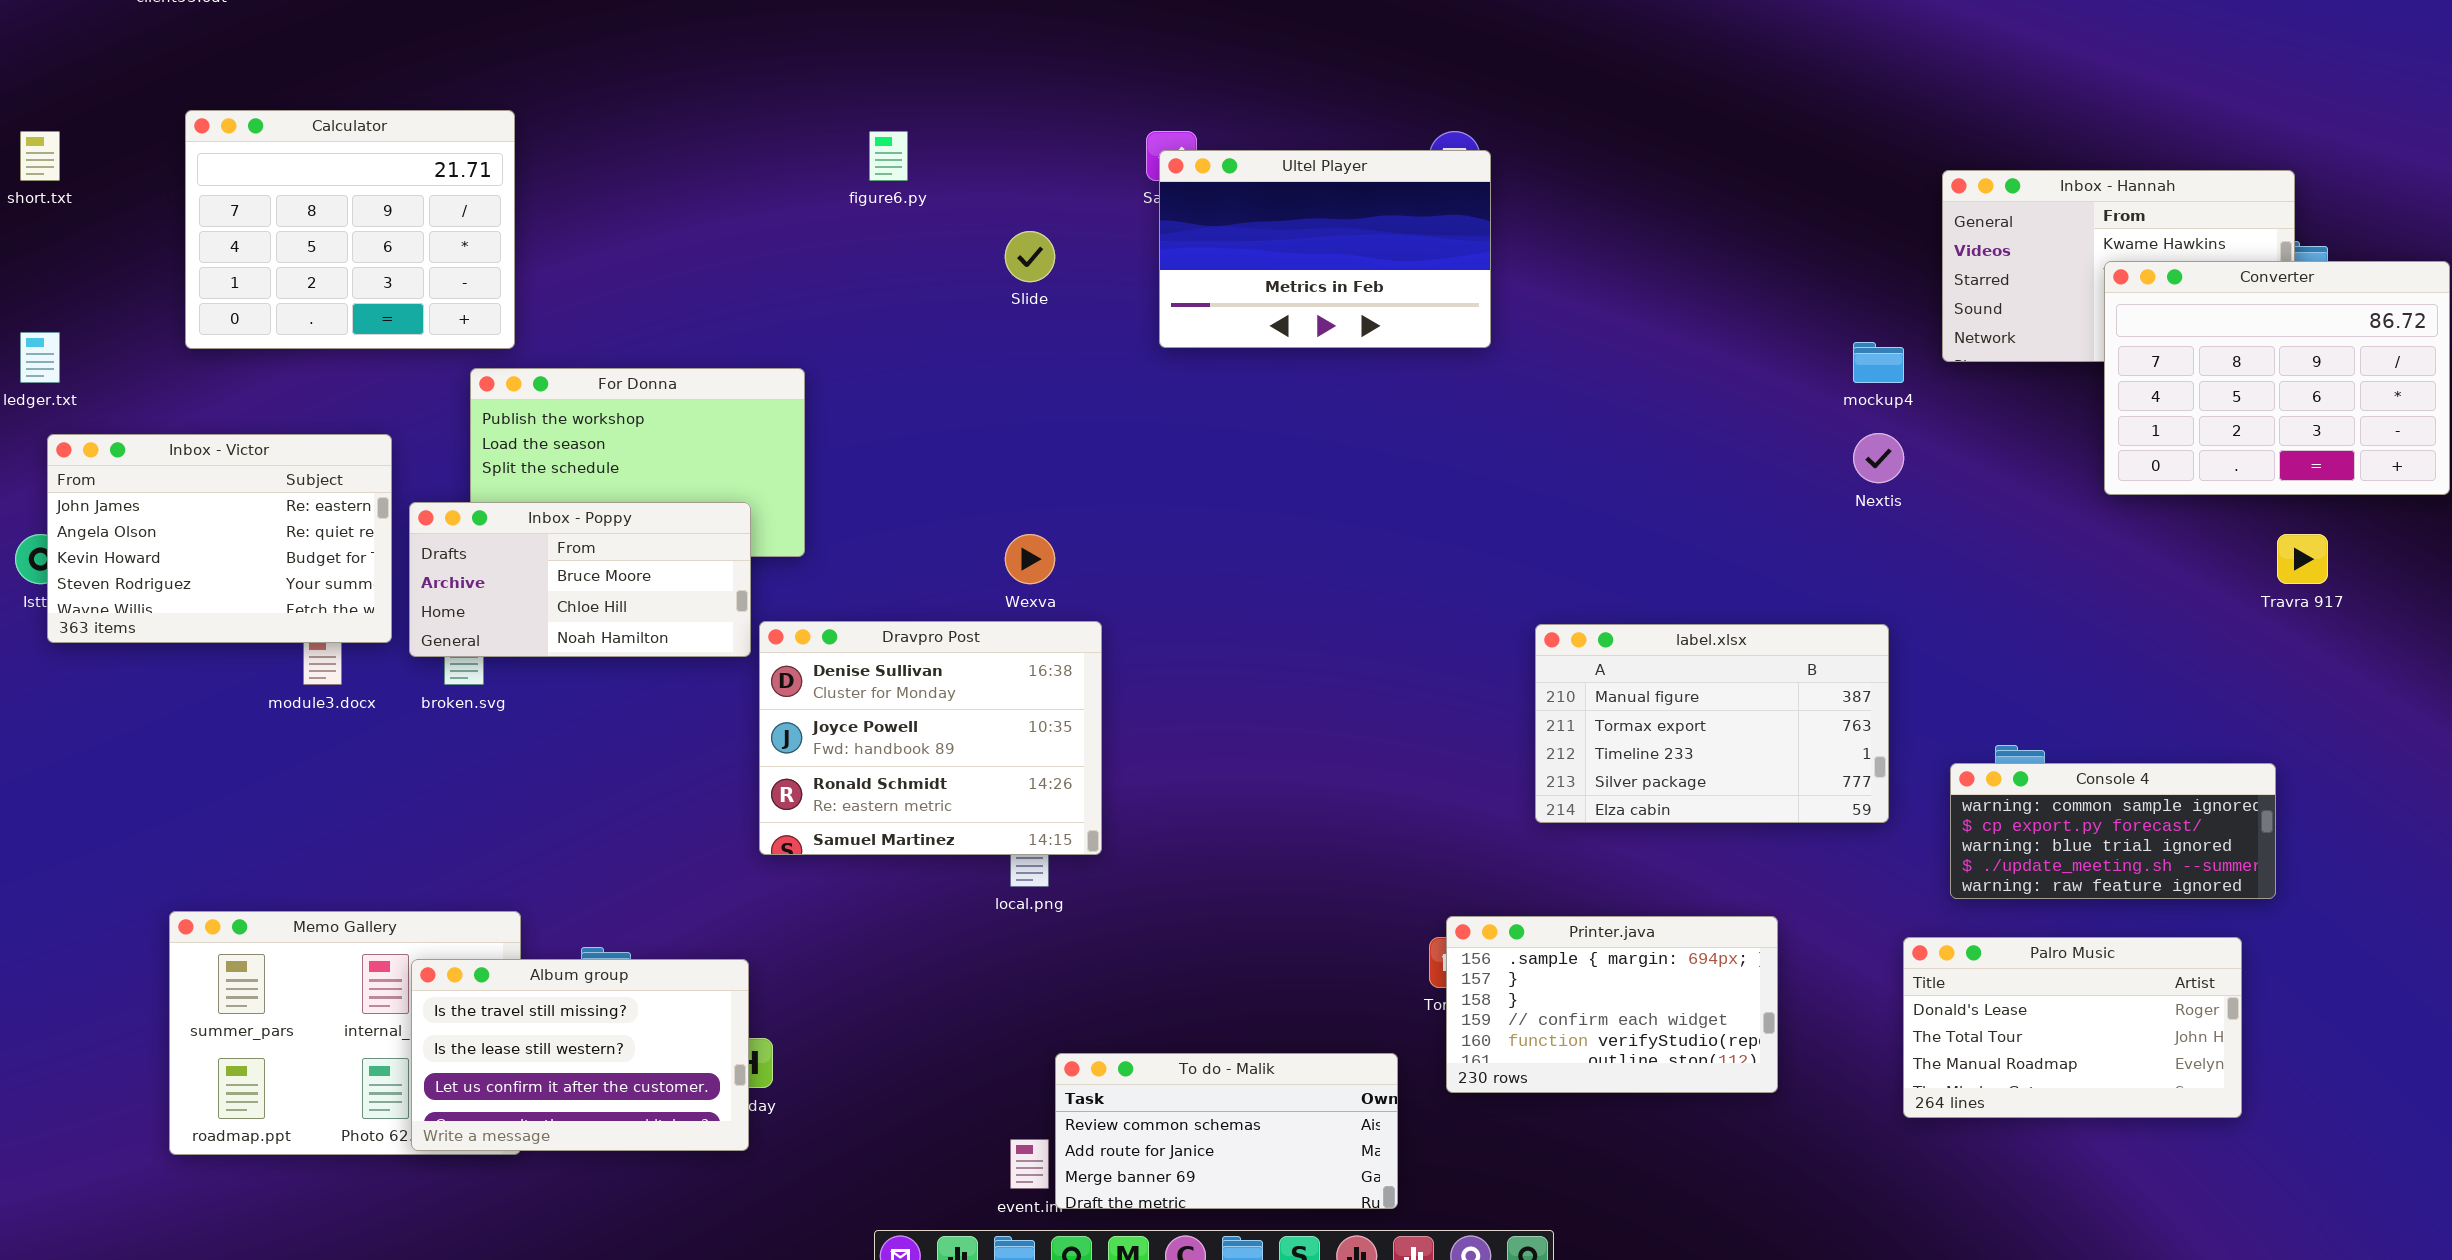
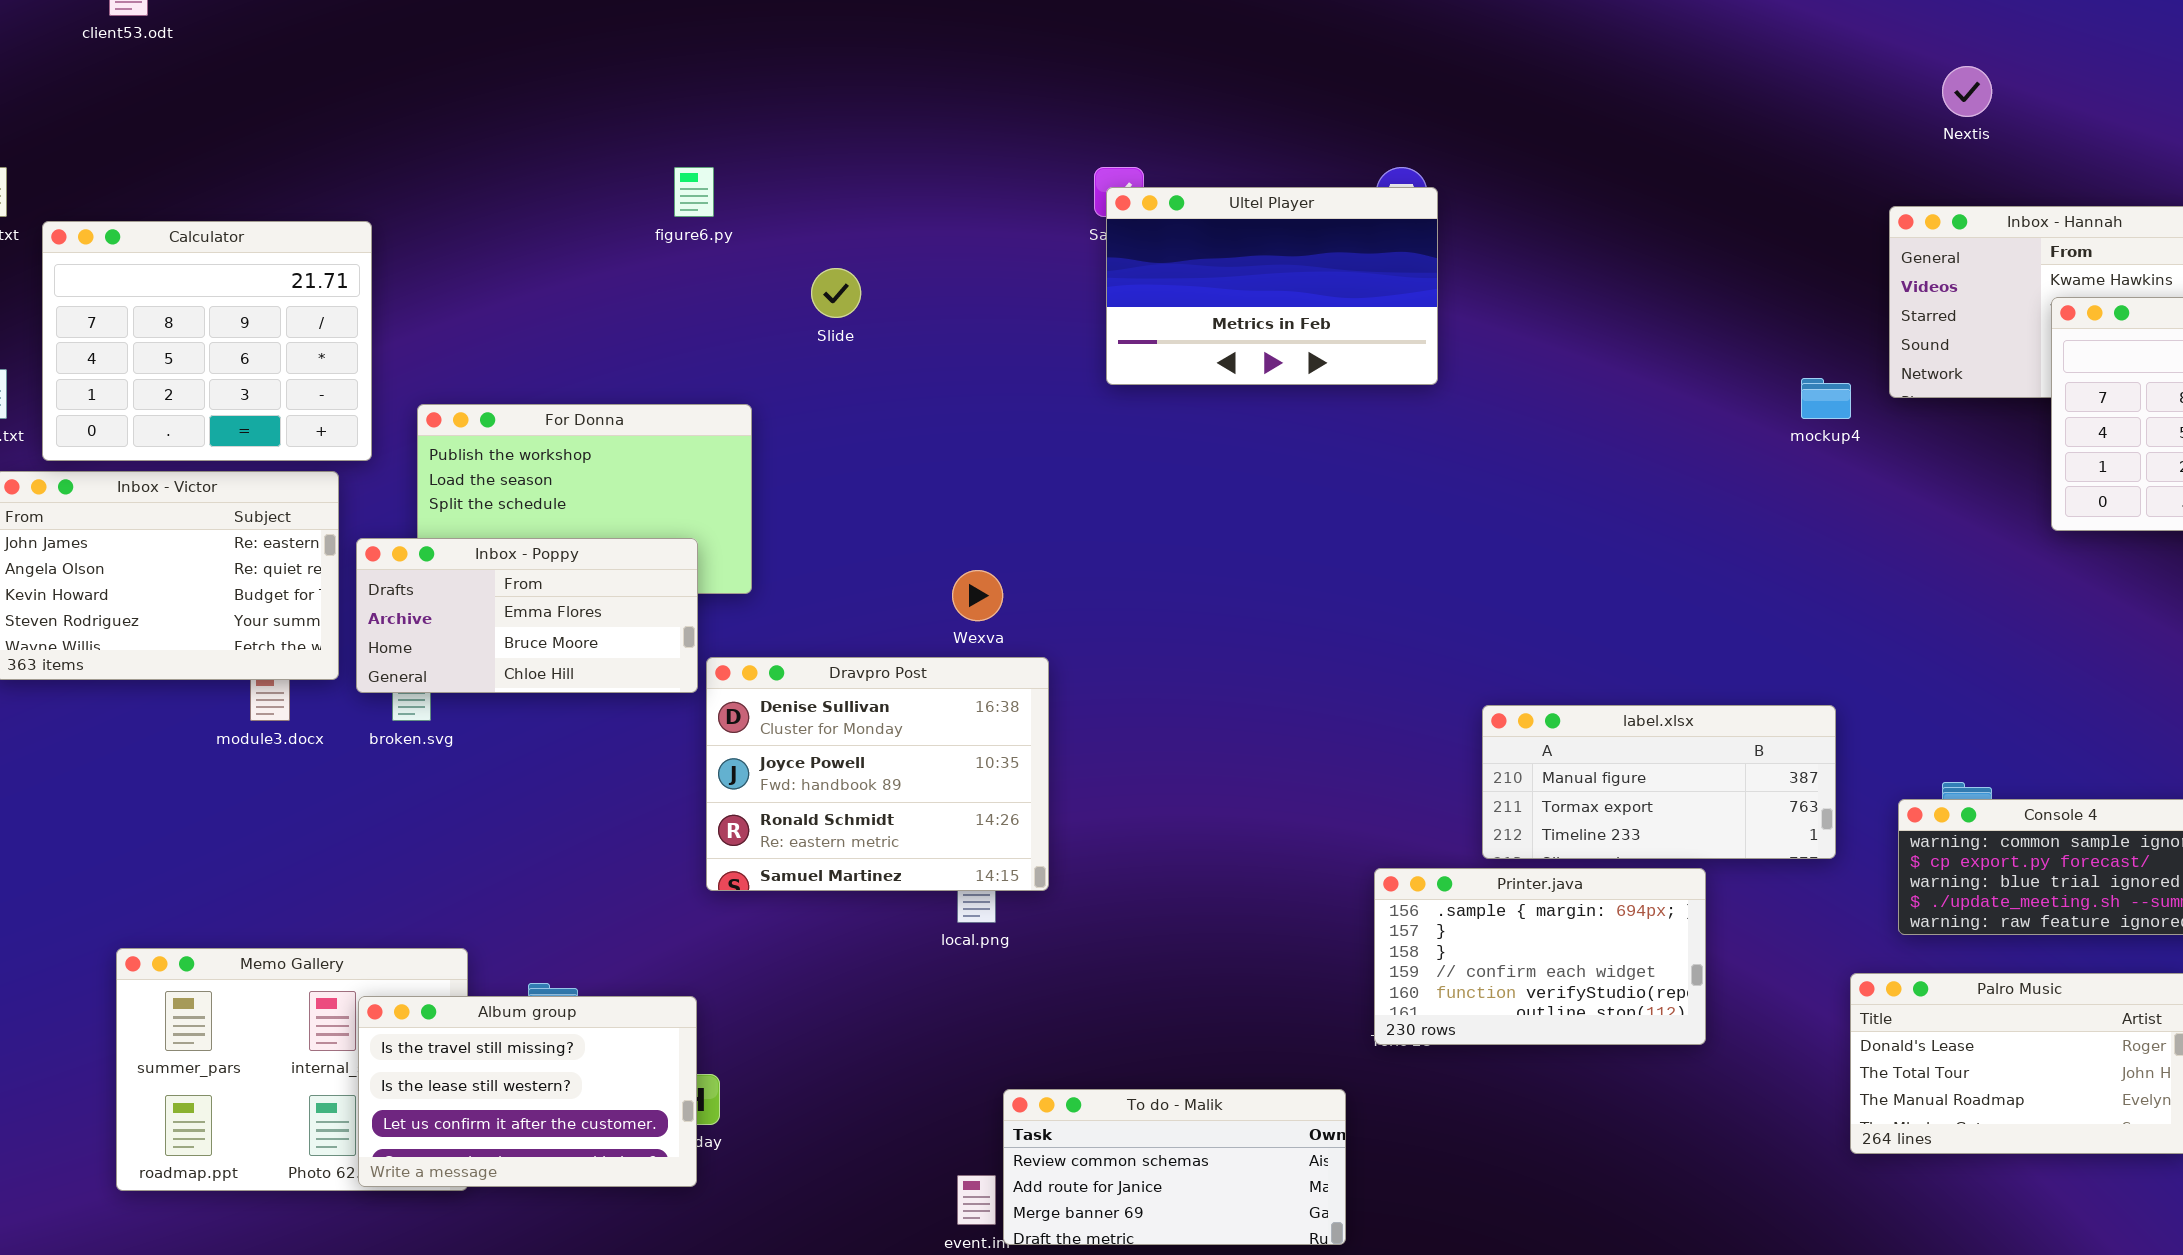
Calculator: [185,110,515,349] -> [42,221,372,461], moved
figure6.py: [869,131,908,181] -> [674,167,714,217], moved
Slide: [1005,231,1055,282] -> [811,268,861,318], moved
Nextis: [1853,433,1904,483] -> [1942,66,1992,117], moved
Inbox - Poppy: [409,502,751,657] -> [356,538,698,693], scrolled up 1 row
label.xlsx: [1535,624,1889,823] -> [1482,705,1836,859], resized
Printer.java: [1446,916,1778,1093] -> [1374,868,1706,1045], moved

